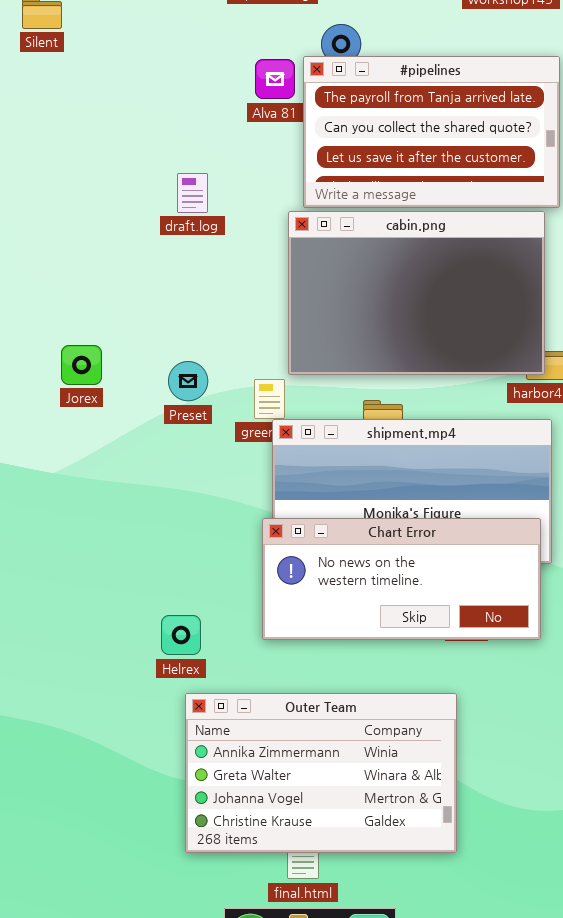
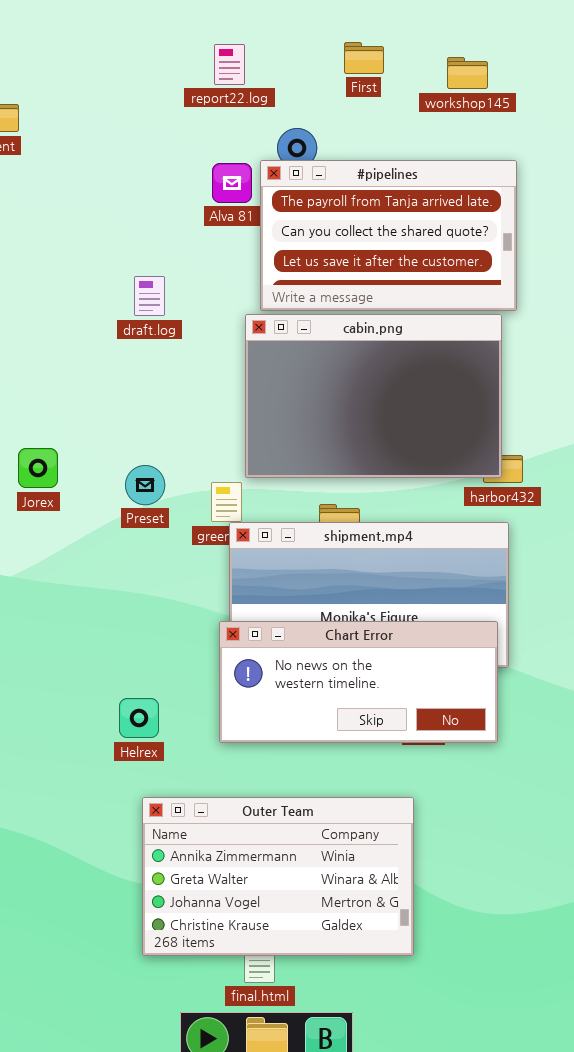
Helrex: [161,615,201,655] -> [119,698,159,738], moved

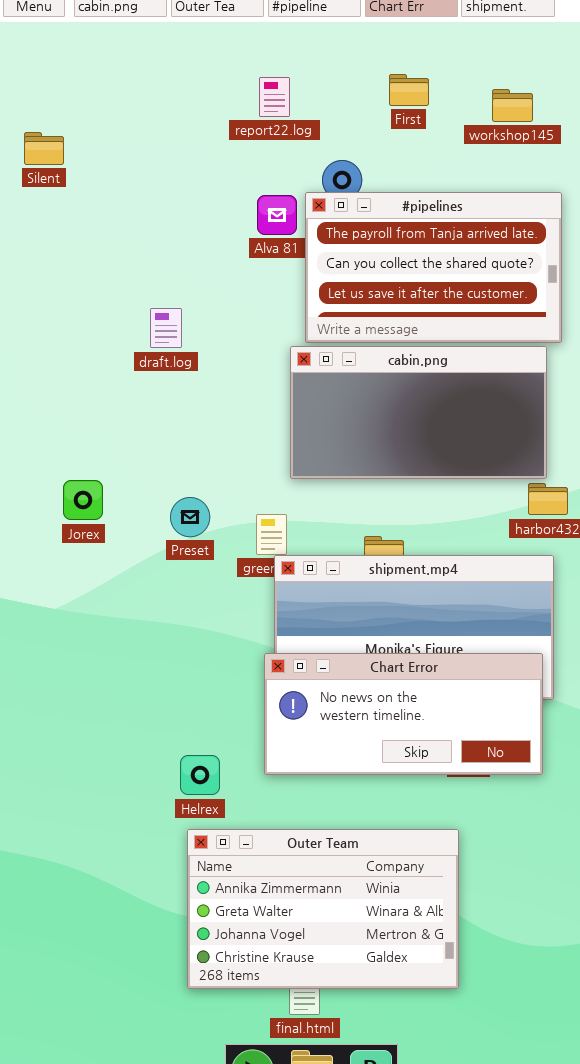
draft.log: [134,276,165,316] -> [150,308,182,348], moved
cabin.png: [245,314,502,478] -> [290,346,547,479], resized
Helrex: [119,698,159,738] -> [180,755,220,795], moved

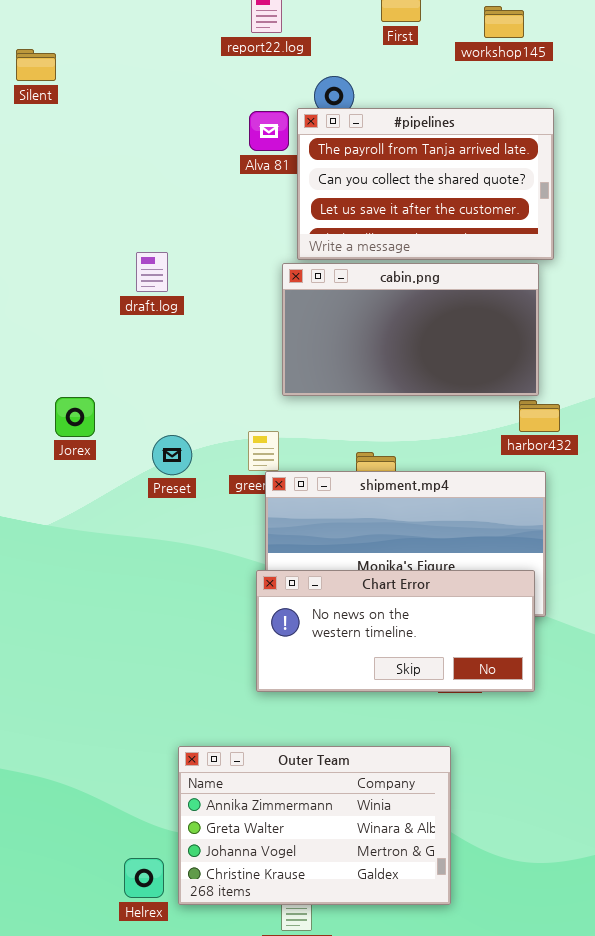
draft.log: [150,308,182,348] -> [136,252,168,292], moved
Preset: [170,497,210,537] -> [152,435,192,475], moved
Helrex: [180,755,220,795] -> [124,858,164,898], moved

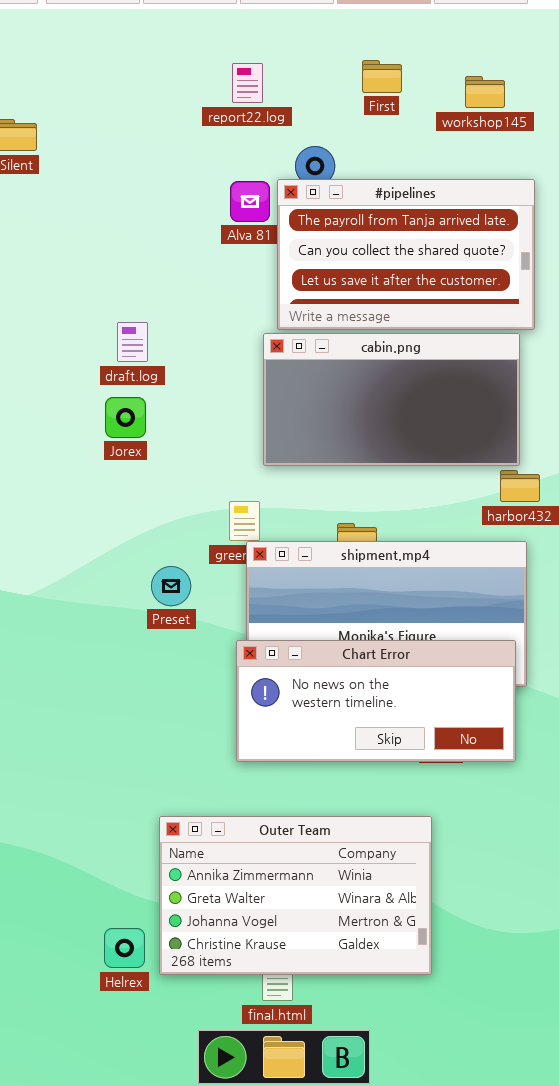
Jorex: [55,397,95,437] -> [105,397,146,438], moved
Preset: [152,435,192,475] -> [151,566,191,606], moved

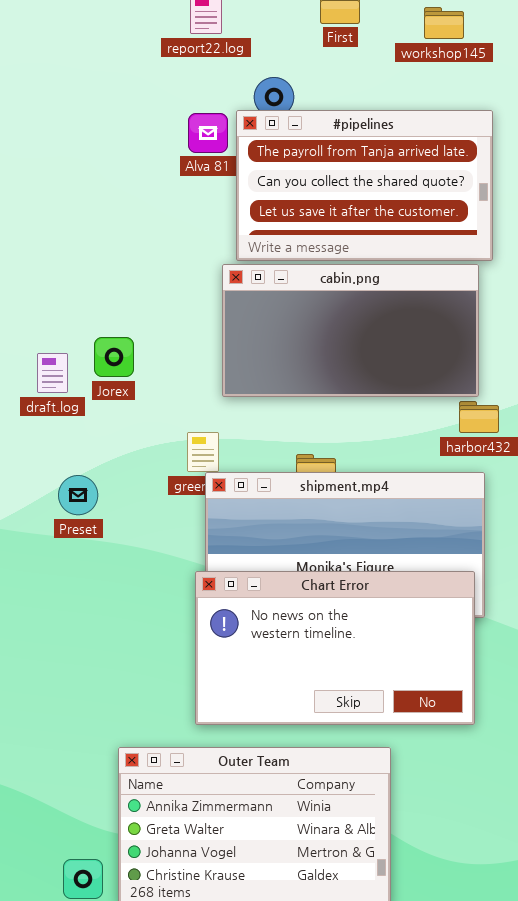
draft.log: [117,322,148,362] -> [37,353,68,393], moved
Jorex: [105,397,146,438] -> [94,337,134,377], moved
Preset: [151,566,191,606] -> [58,475,98,515], moved
Chart Error: [236,640,516,762] -> [195,571,475,725], resized

